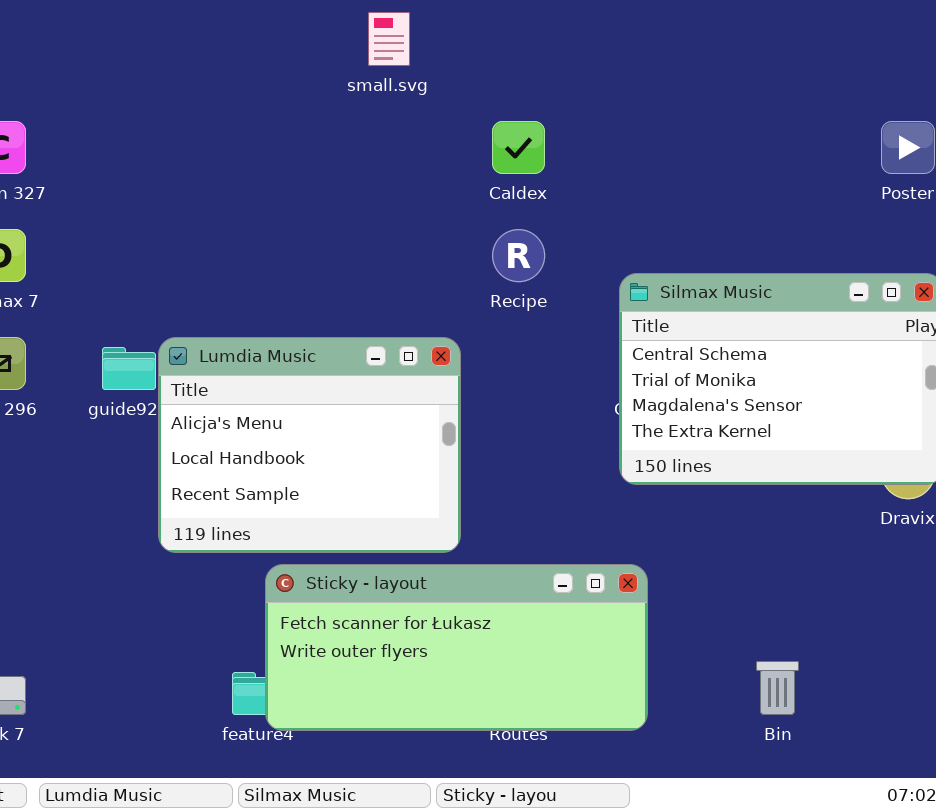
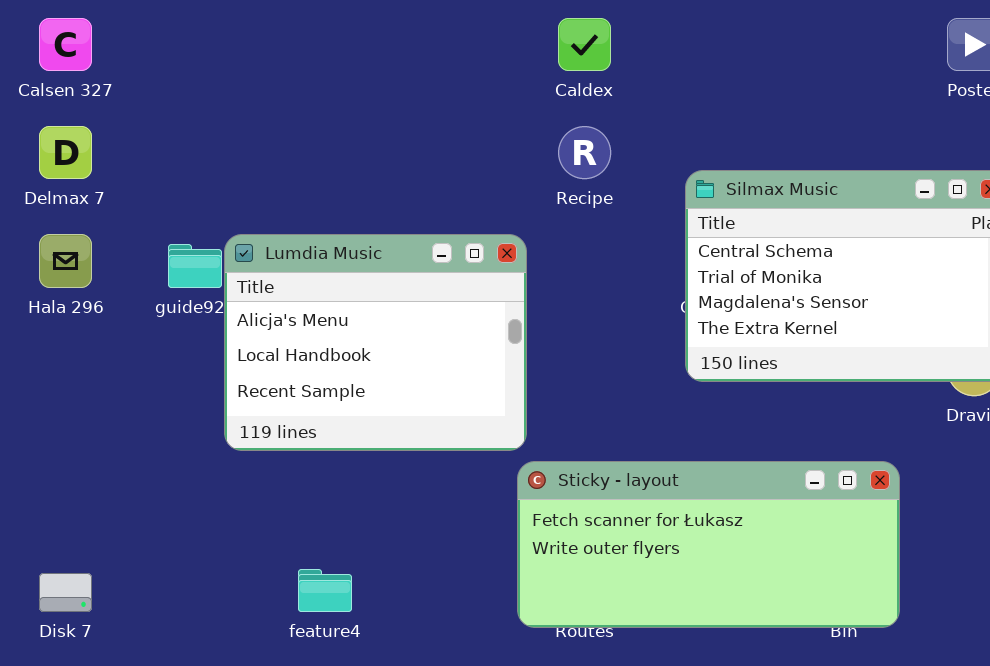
Sticky - layout: [265,564,648,731] -> [517,461,900,628], moved

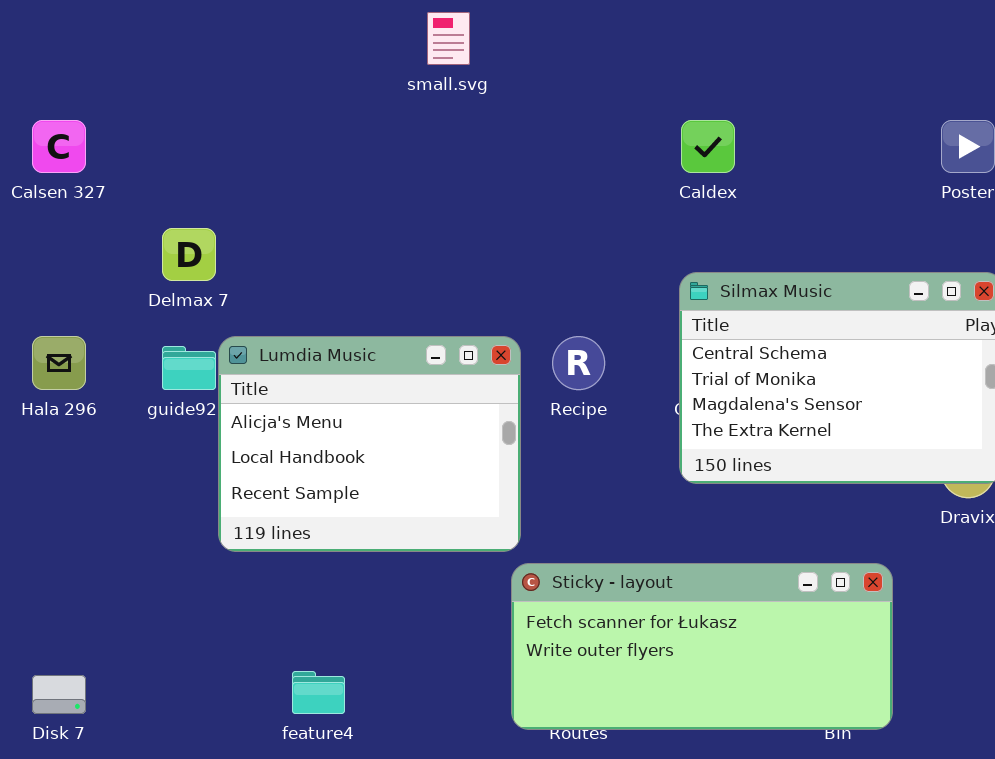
Caldex: [558,18,611,71] -> [681,120,735,173], moved
Delmax 7: [39,126,92,179] -> [162,228,216,281], moved
Recipe: [558,126,611,179] -> [552,336,605,390], moved

